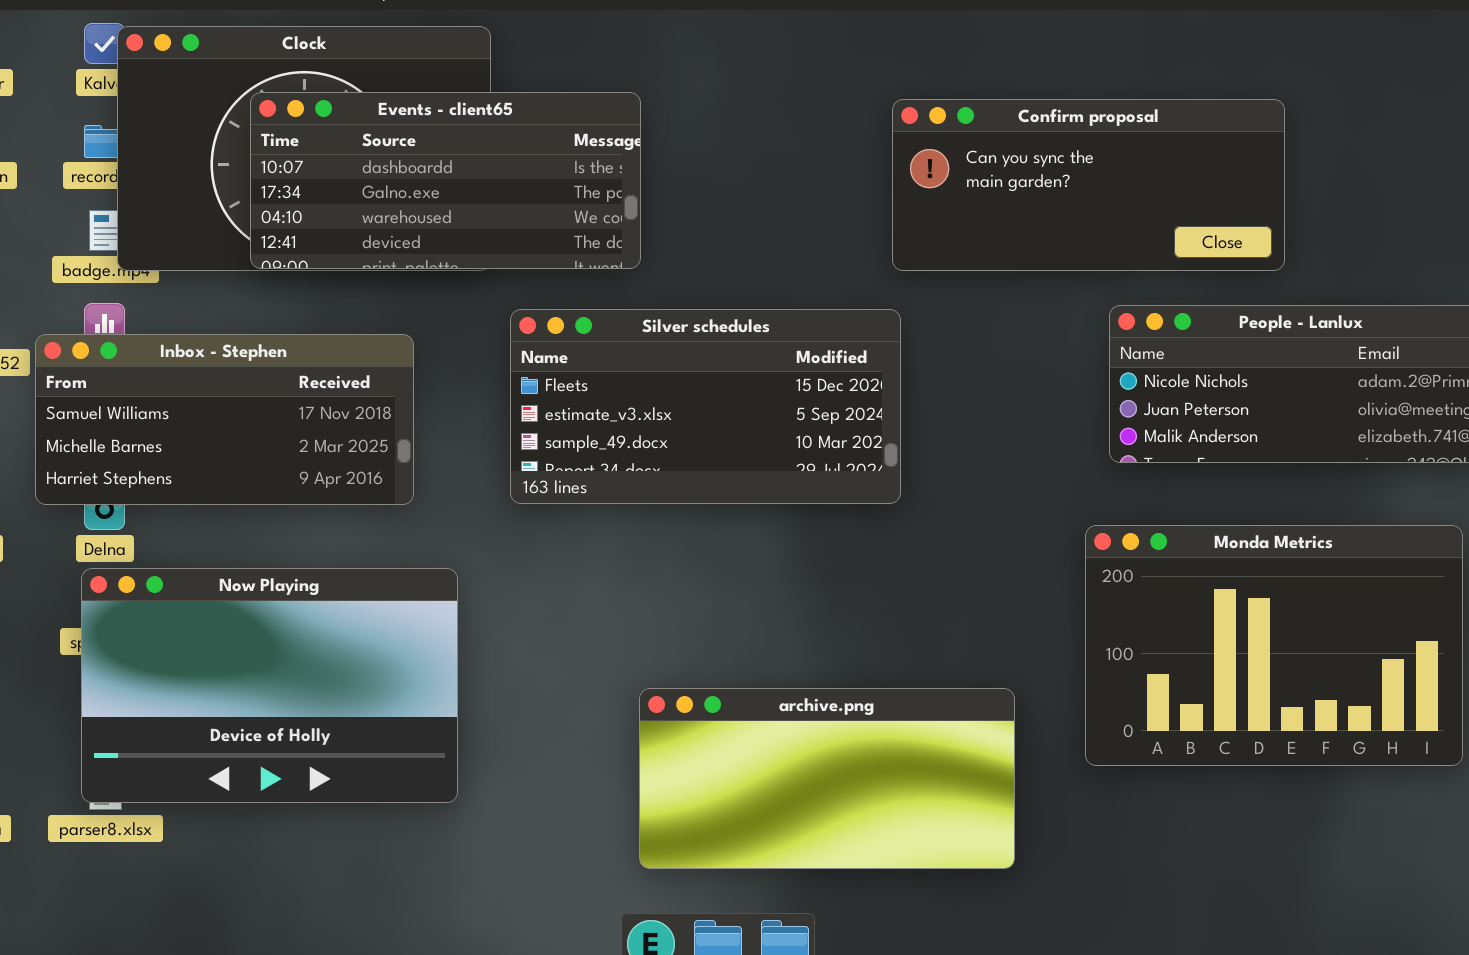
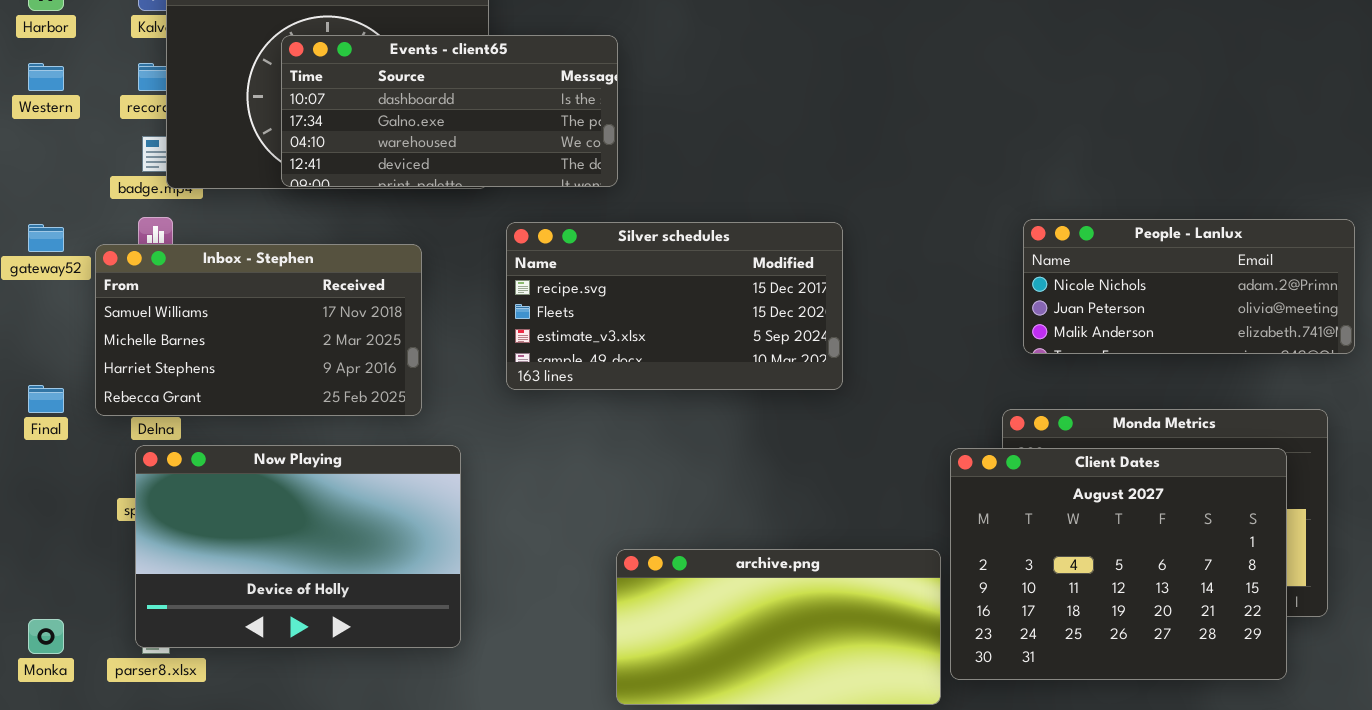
Confirm proposal: [892,99,1285,271] -> none, closed
Silver schedules: [510,309,901,504] -> [506,222,843,390], scrolled up 1 row
Inbox - Stephen: [35,334,414,505] -> [95,244,422,416], resized
Client Dates: none -> [950,448,1287,680], opened

